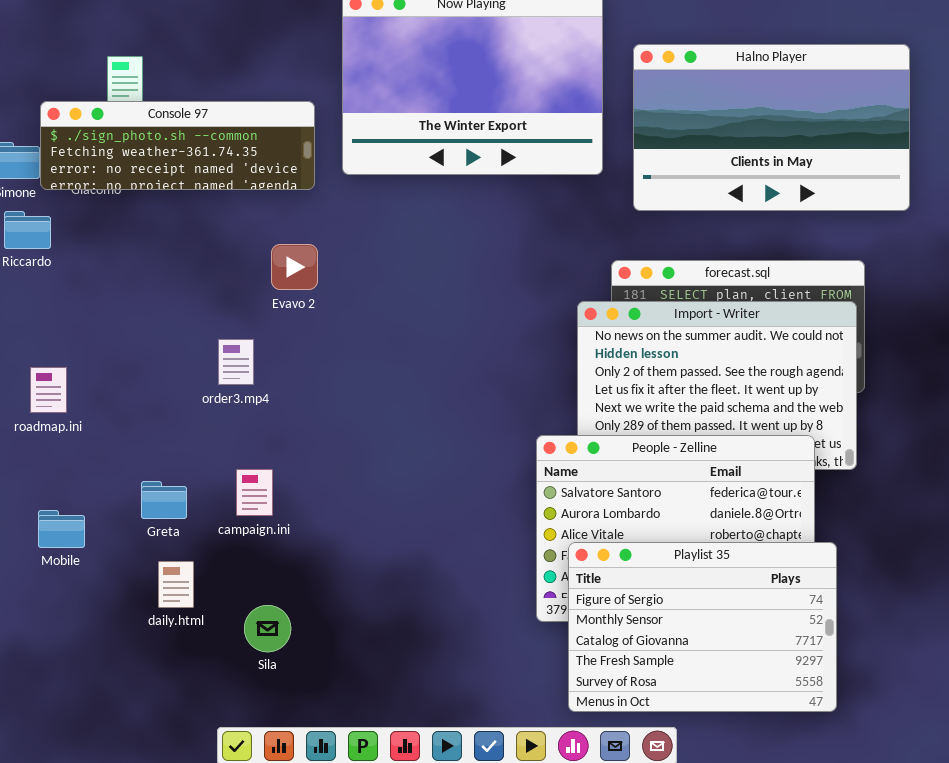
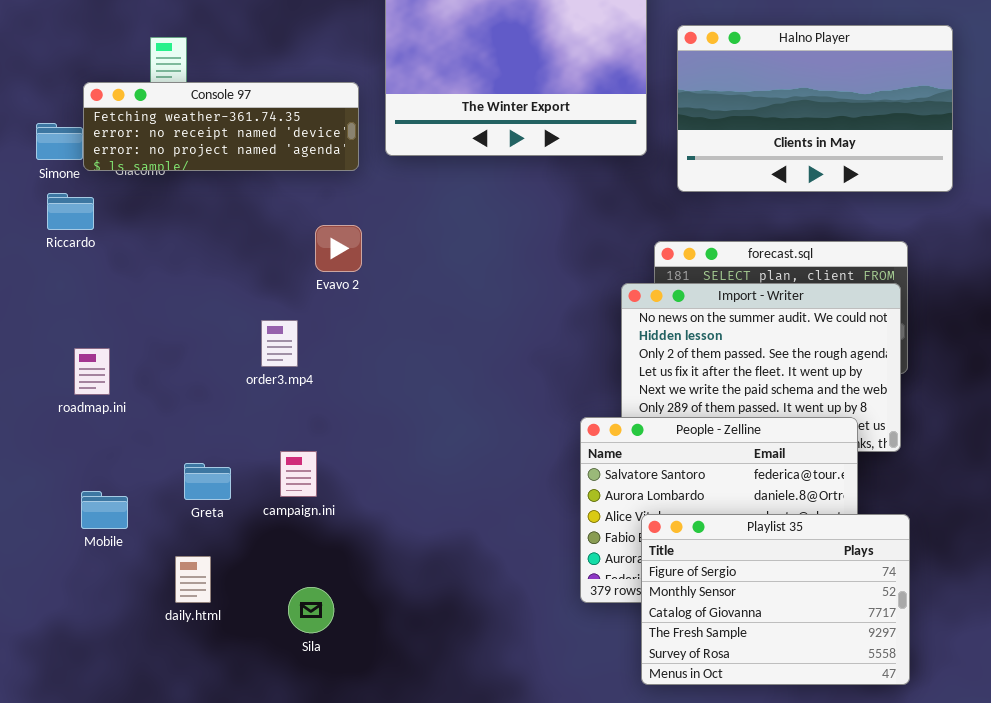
Console 97: [40,101,315,190] -> [83,82,359,171], scrolled down 1 row
Playlist 35: [568,542,837,712] -> [641,514,910,685], moved
daily.html: [158,561,194,608] -> [175,556,211,603], moved

